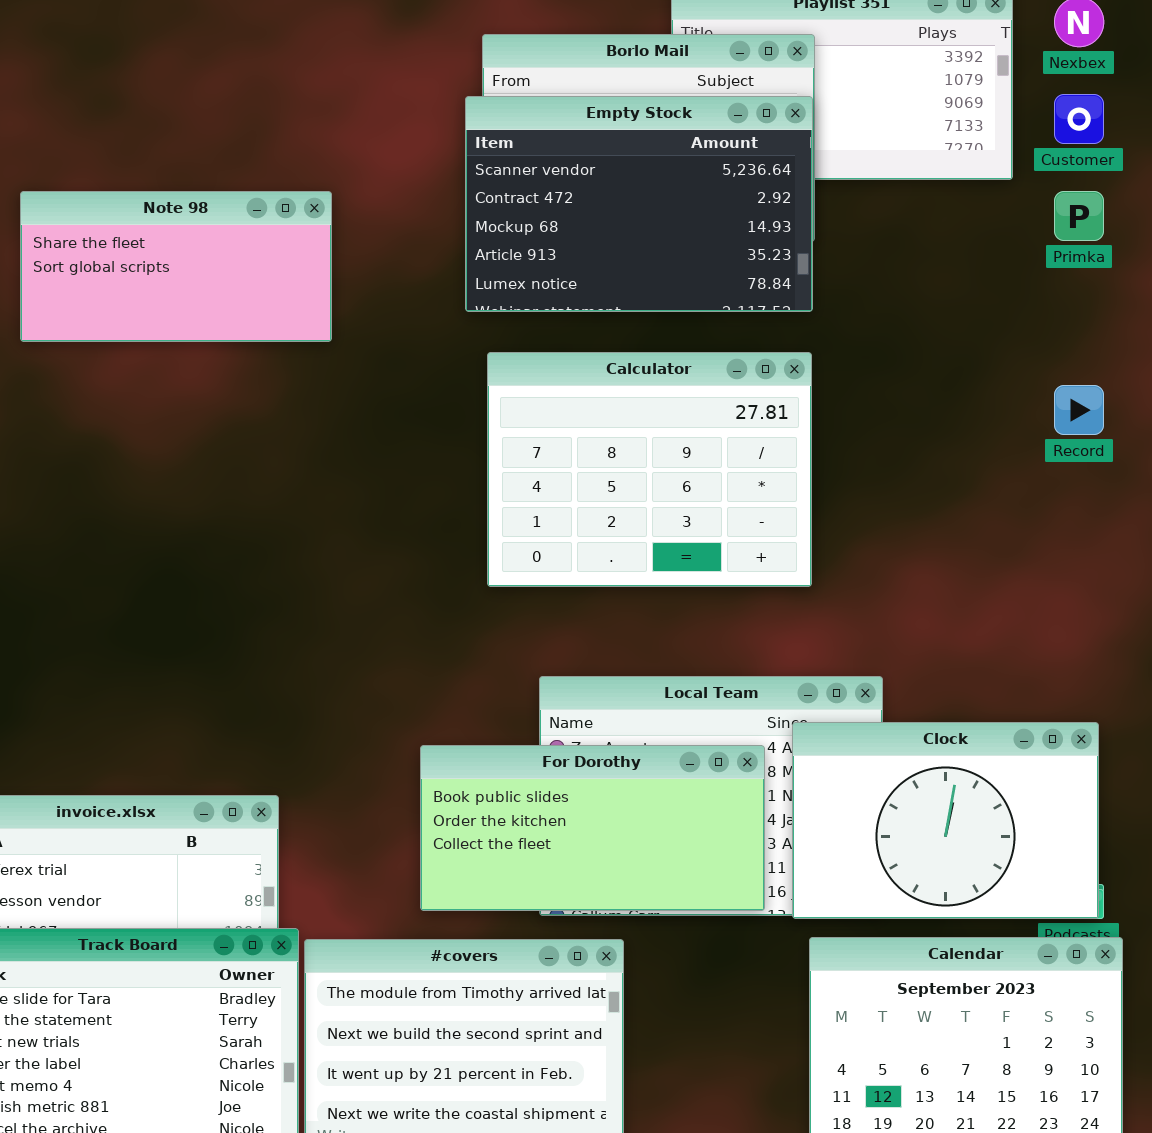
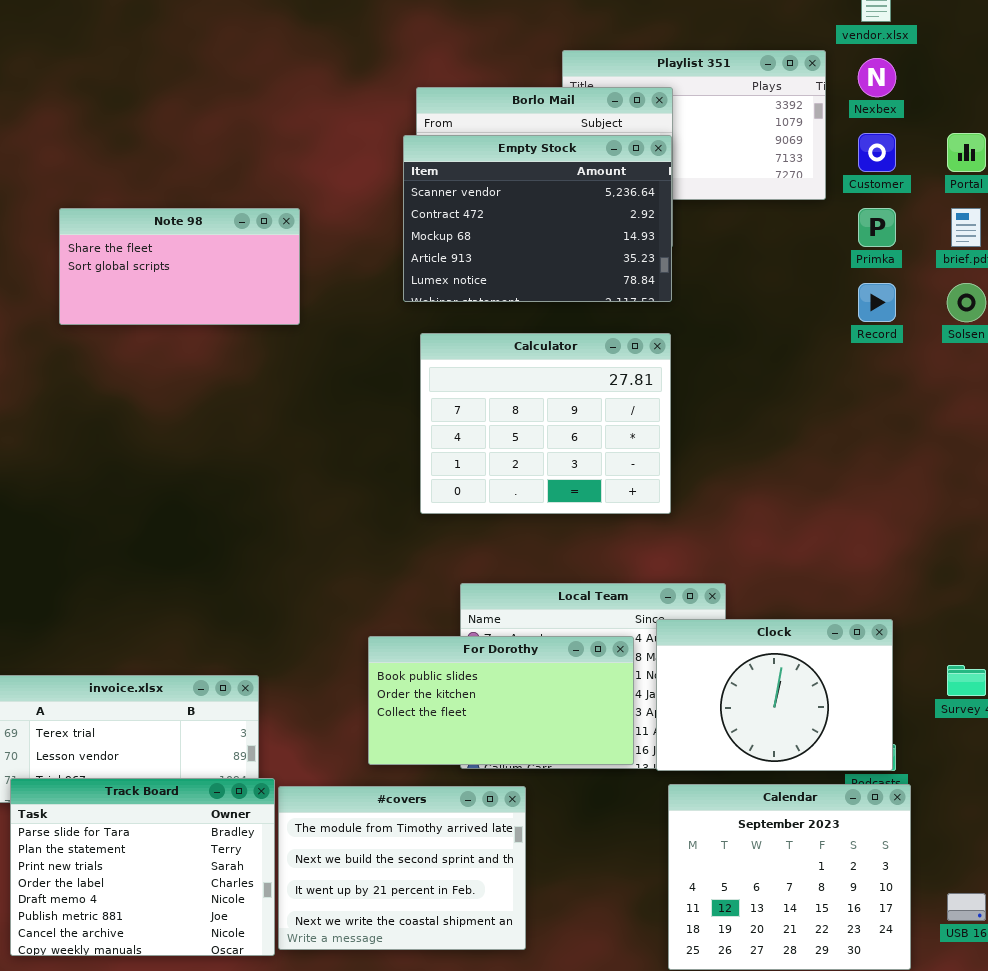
Record: [1054,385,1104,435] -> [858,283,896,322], moved

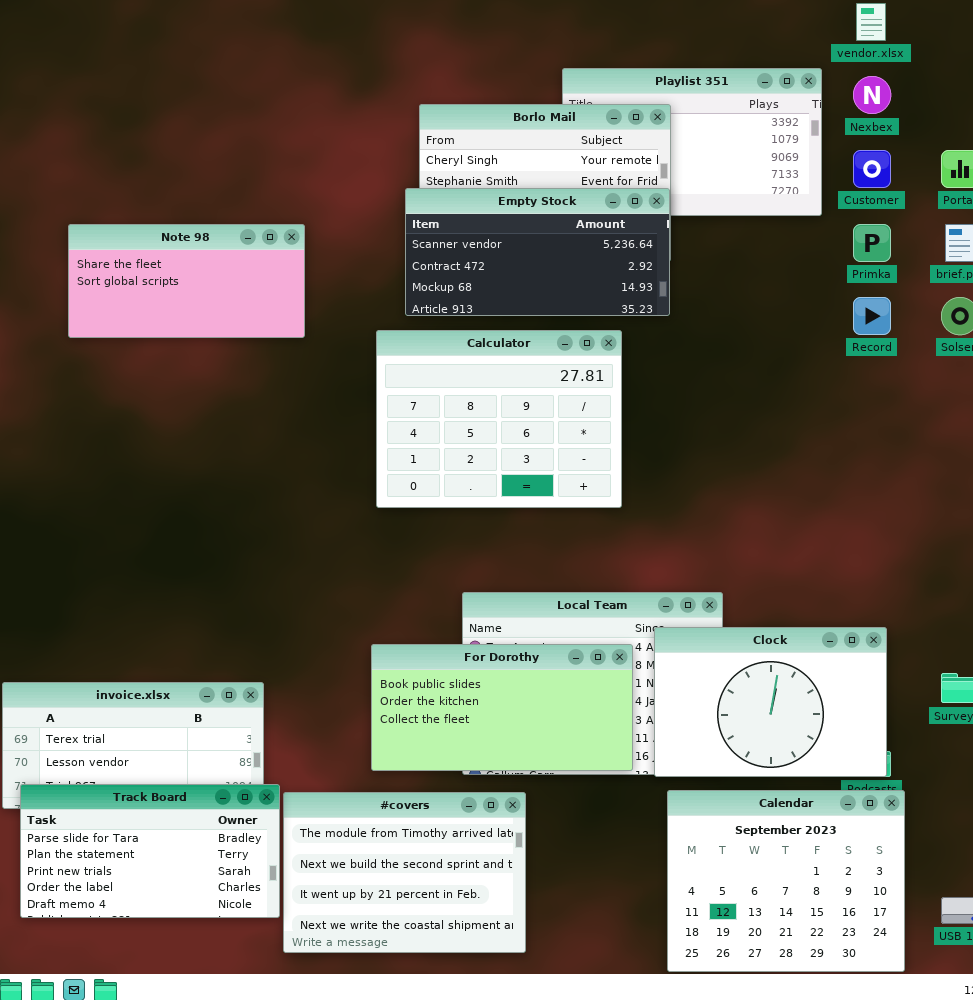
Empty Stock: [403,135,672,302] -> [405,188,670,316], resized
Calculator: [420,333,671,514] -> [376,330,622,508], moved
Track Board: [10,778,275,956] -> [20,784,280,918], resized

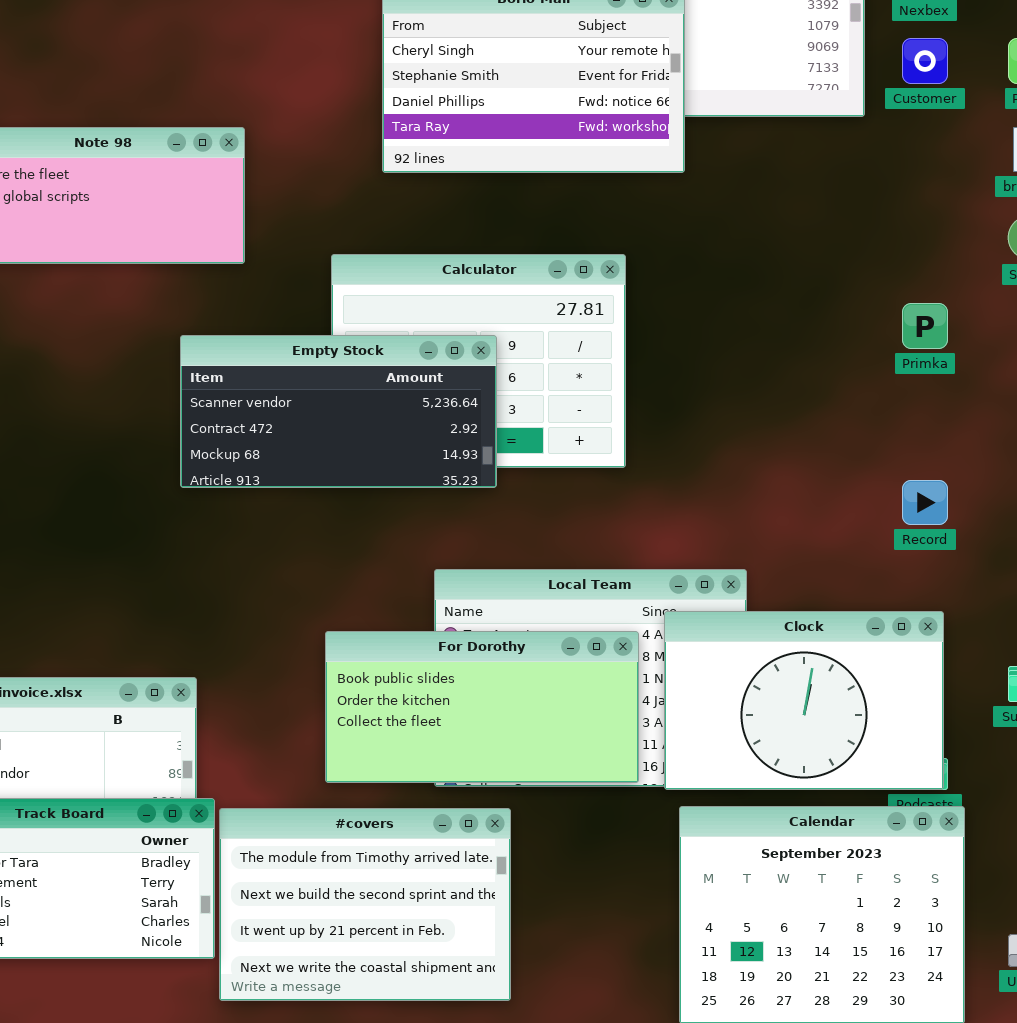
Empty Stock: [405,188,670,316] -> [180,335,497,488], moved
Primka: [853,224,891,262] -> [902,303,948,349], moved
Record: [853,297,891,335] -> [902,480,948,525], moved

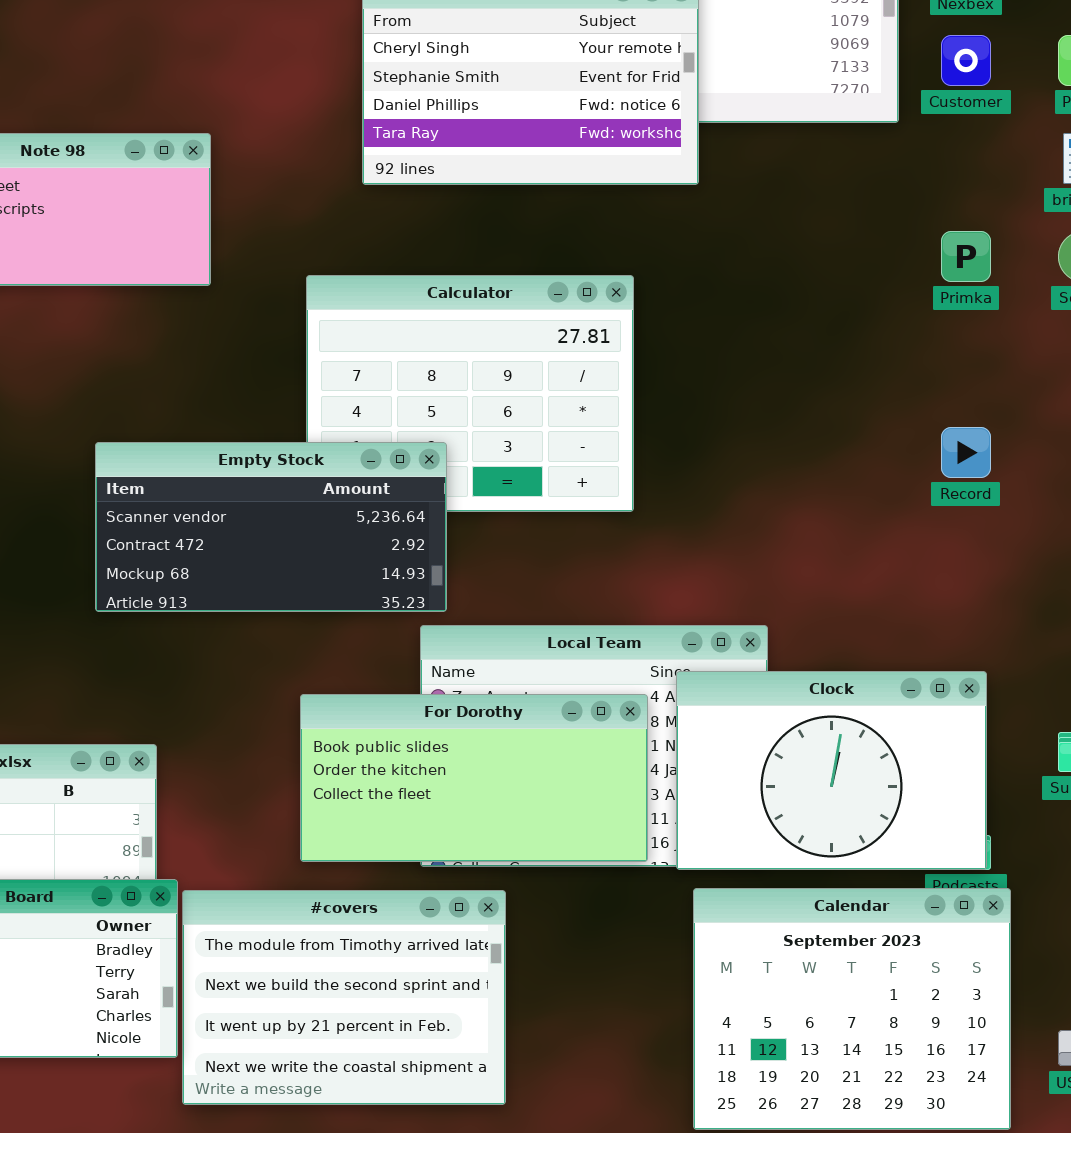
Primka: [902,303,948,349] -> [941,231,991,282], moved
Empty Stock: [180,335,497,488] -> [95,442,447,612], moved
Record: [902,480,948,525] -> [941,427,991,478], moved

